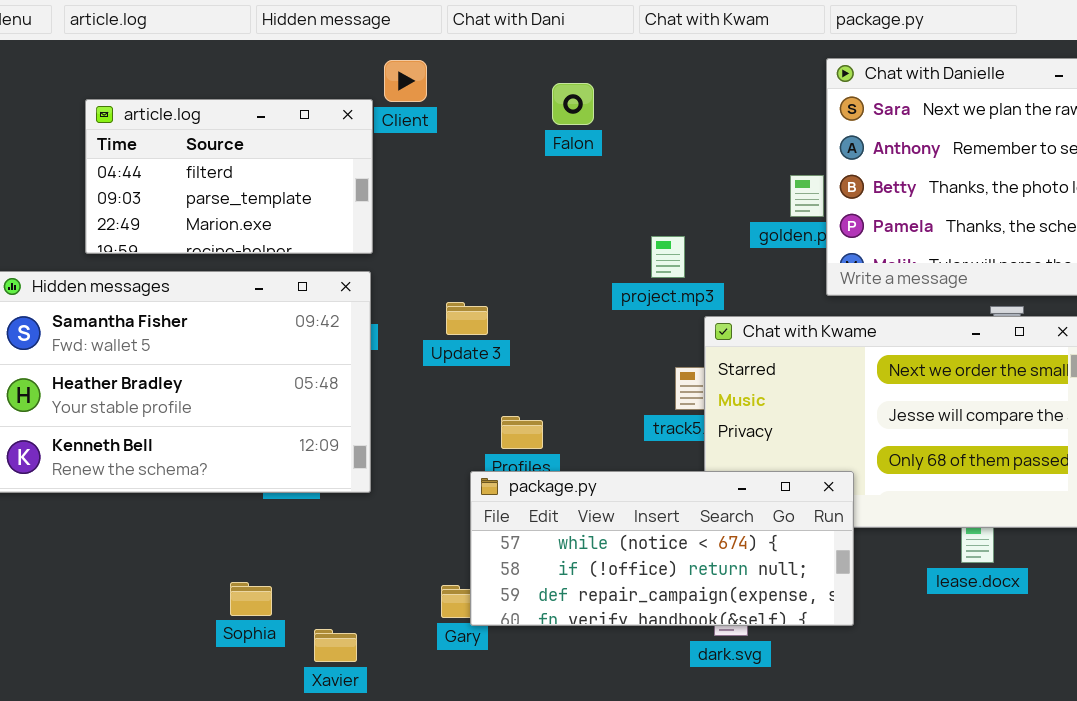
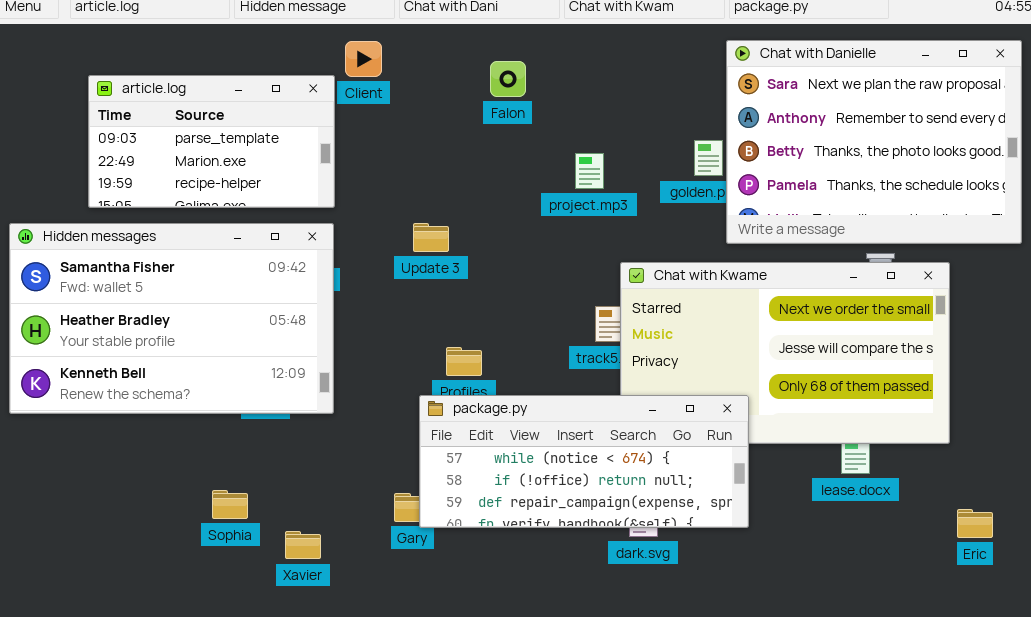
article.log: [85,99,373,254] -> [88,75,335,208], scrolled down 1 row
project.mp3: [651,236,685,278] -> [575,153,604,189], moved
Update 3: [446,302,488,335] -> [413,223,449,252], moved

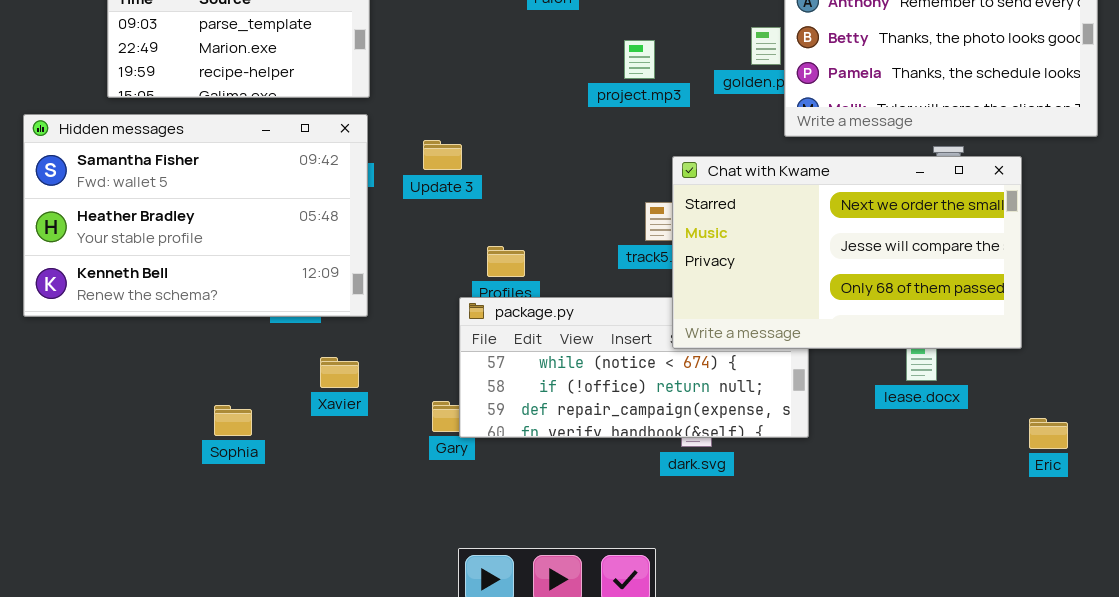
Update 3: [413,223,449,252] -> [423,140,462,170], moved
Chat with Kwame: [620,262,950,444] -> [672,156,1022,349], raised
Sophia: [212,490,248,519] -> [214,405,252,436], moved
Xavier: [285,531,321,559] -> [320,357,359,388], moved

